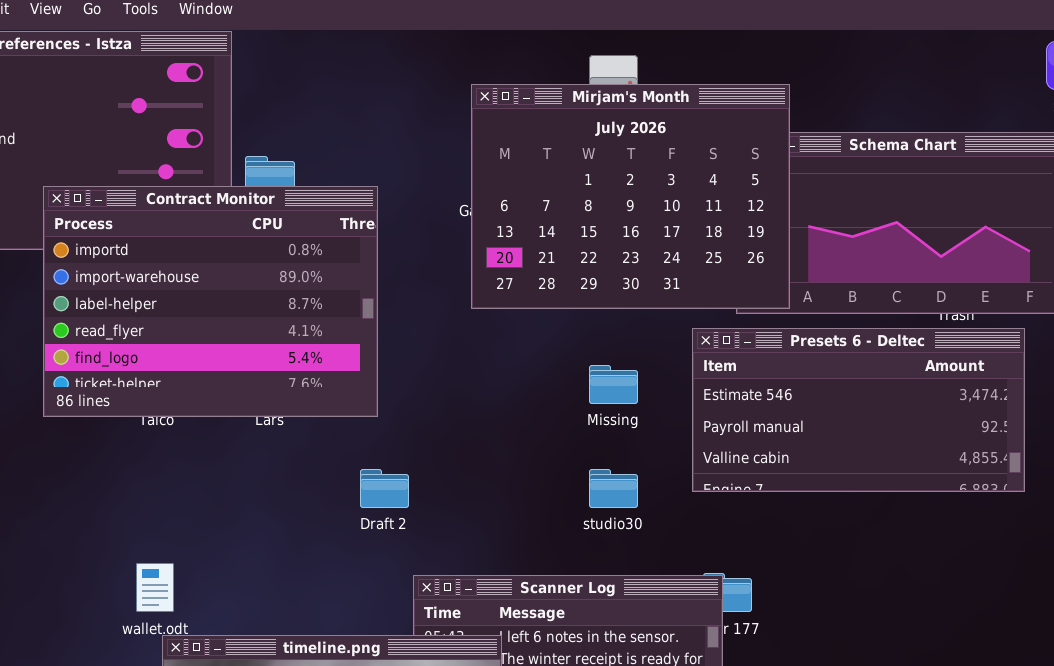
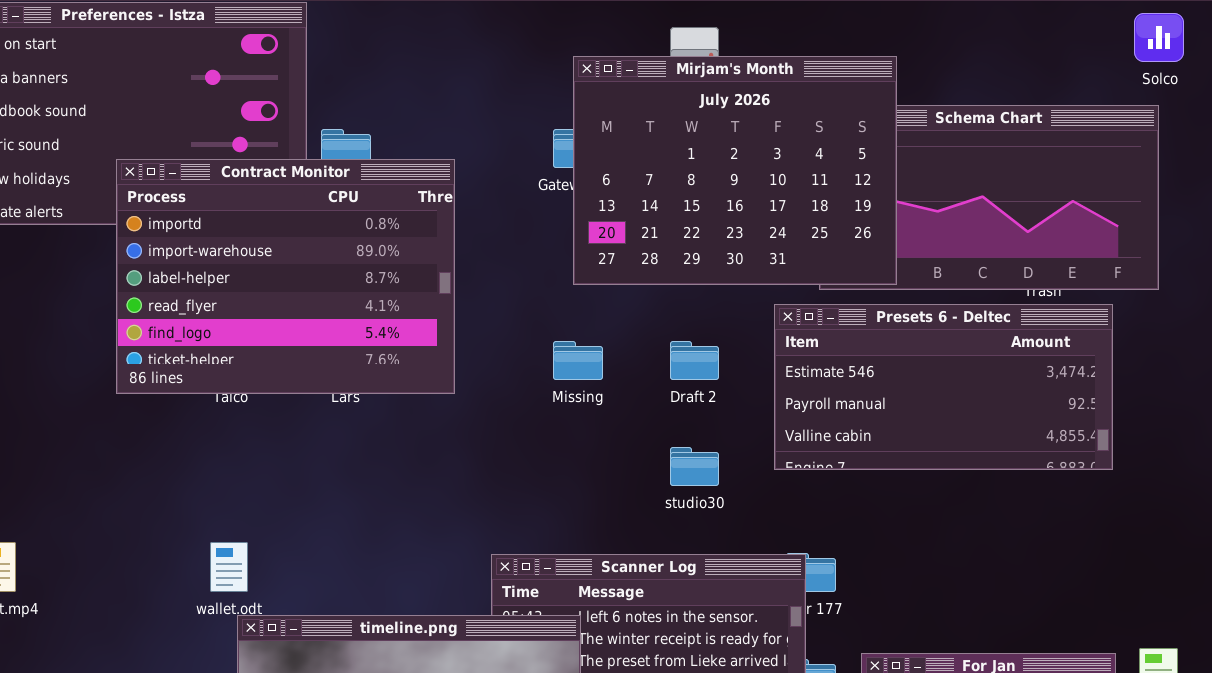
Mirjam's Month: [471,84,790,309] -> [573,56,897,285], moved
Missing: [589,365,638,404] -> [553,341,603,380], moved
Draft 2: [360,469,409,508] -> [670,341,719,380], moved

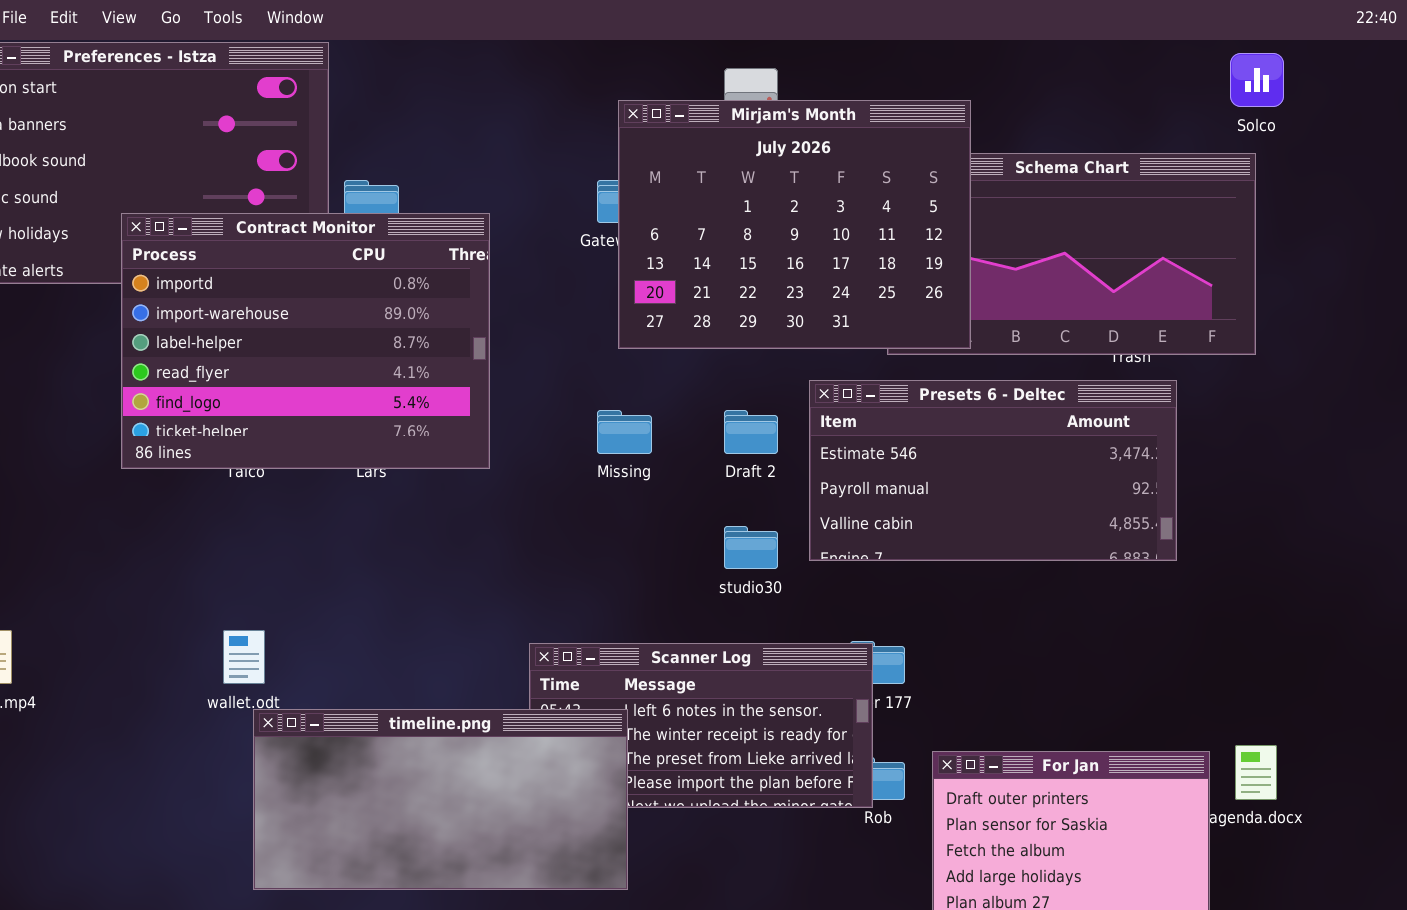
Presets 6 - Deltec: [774,304,1113,470] -> [809,380,1177,561], moved

